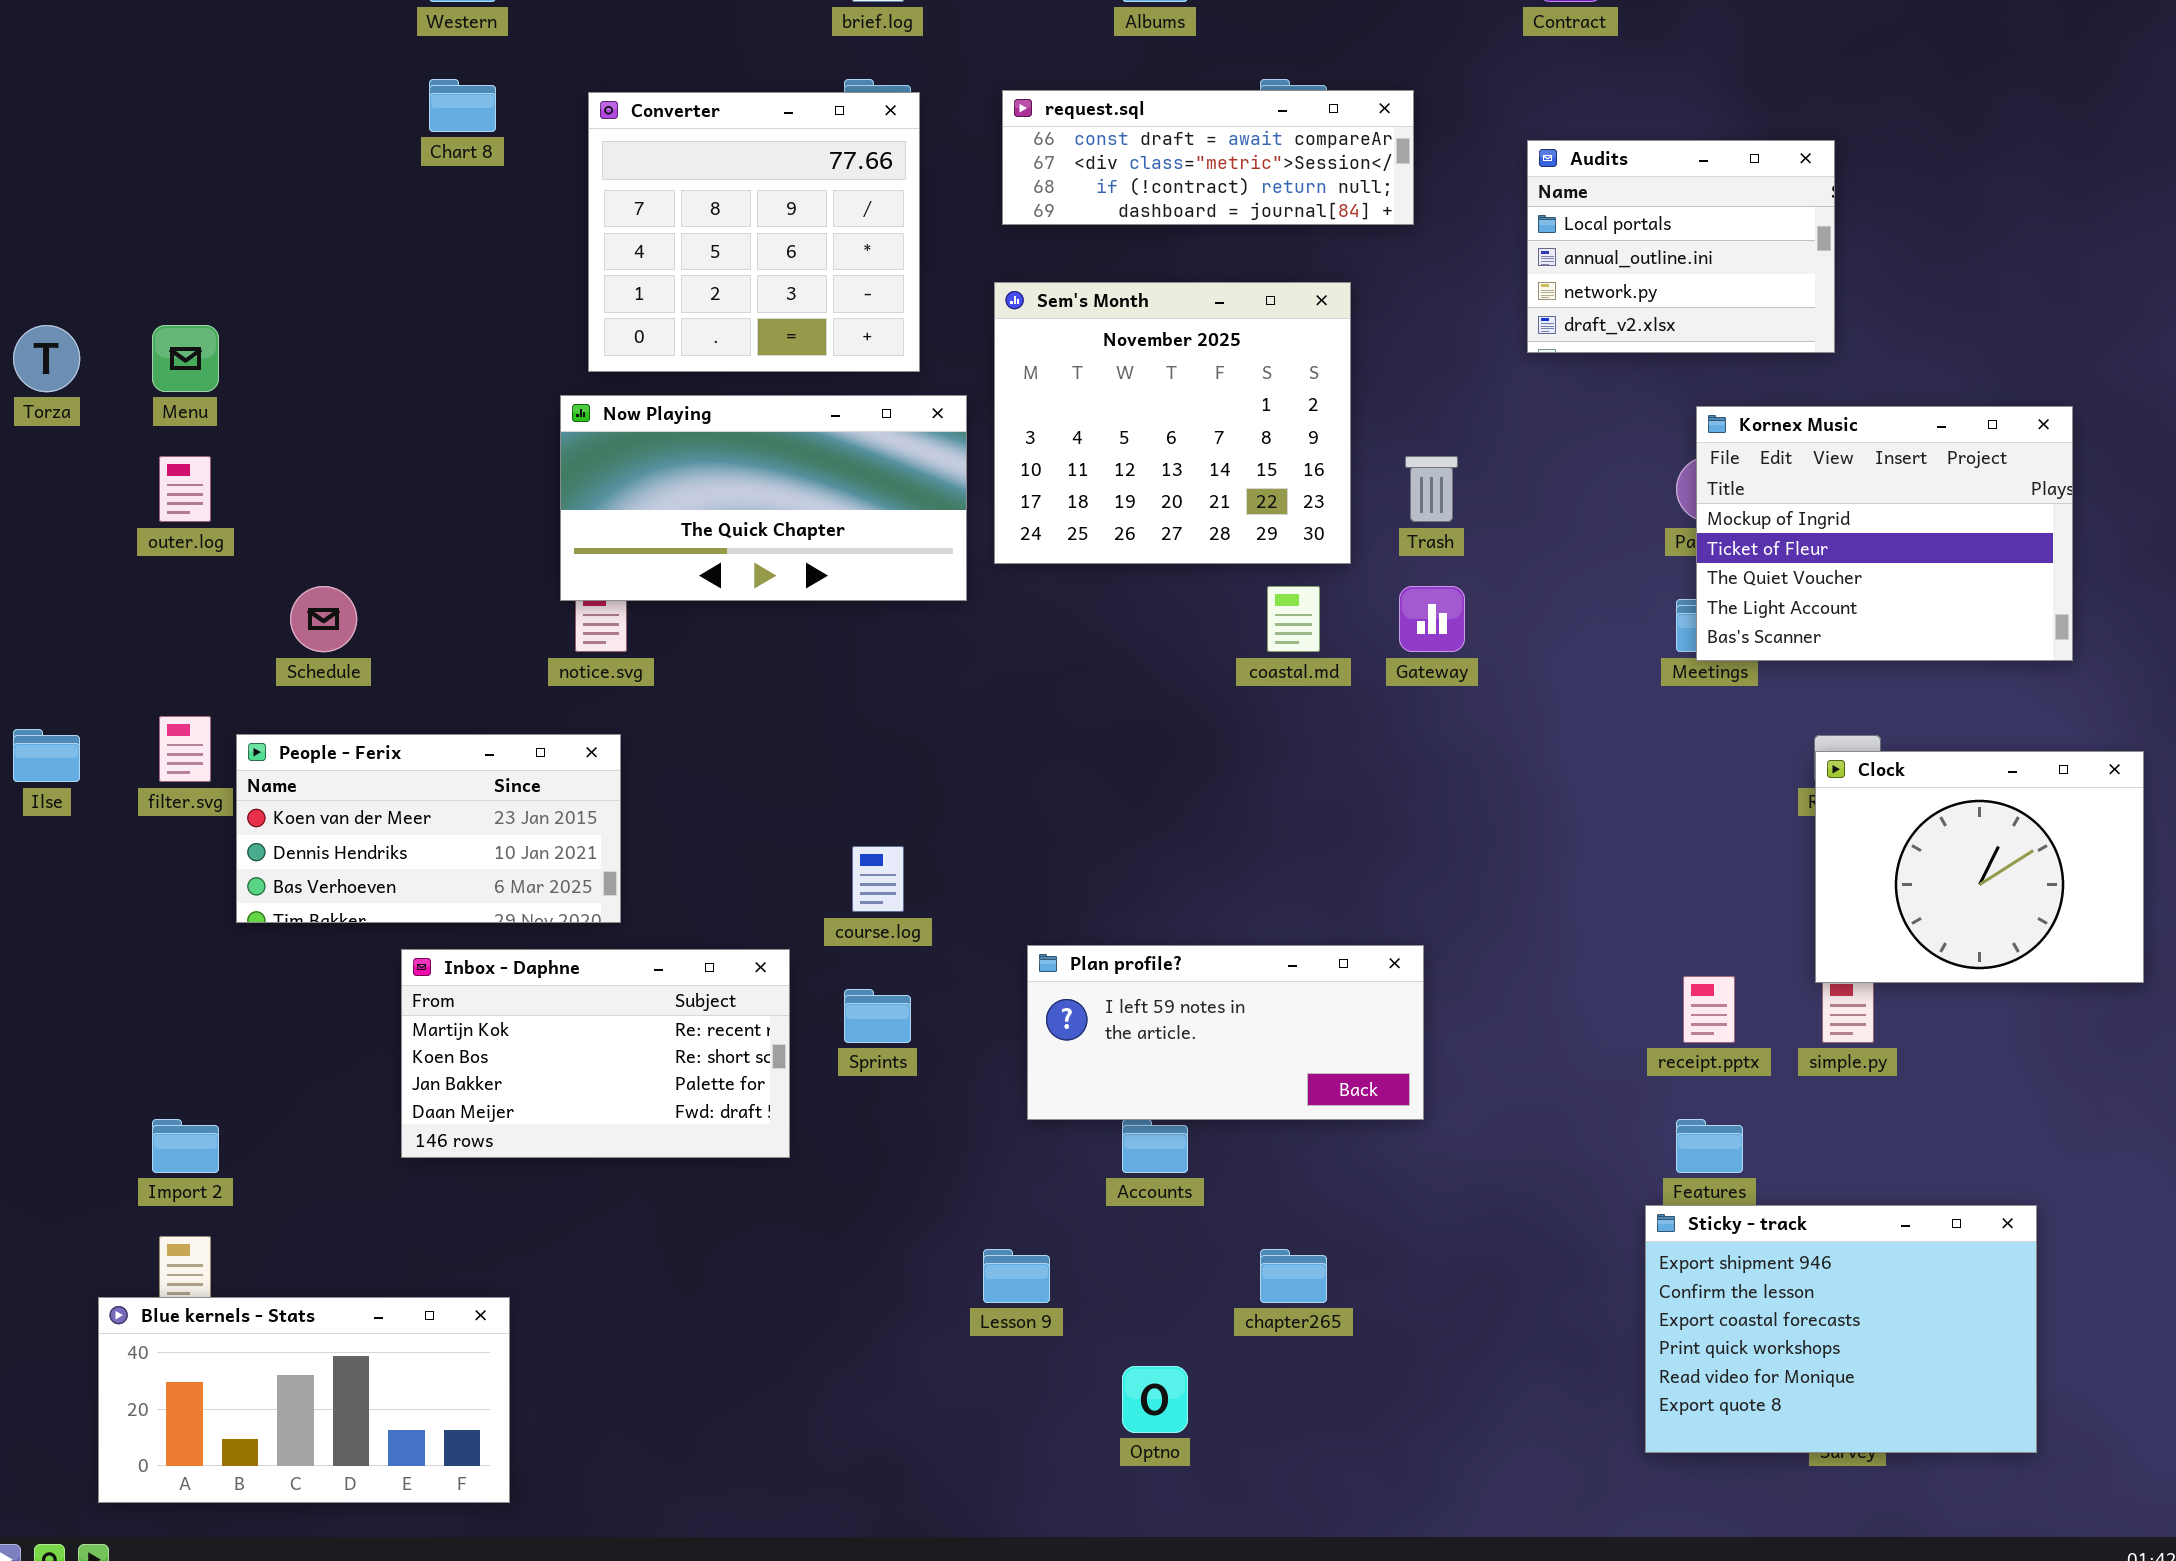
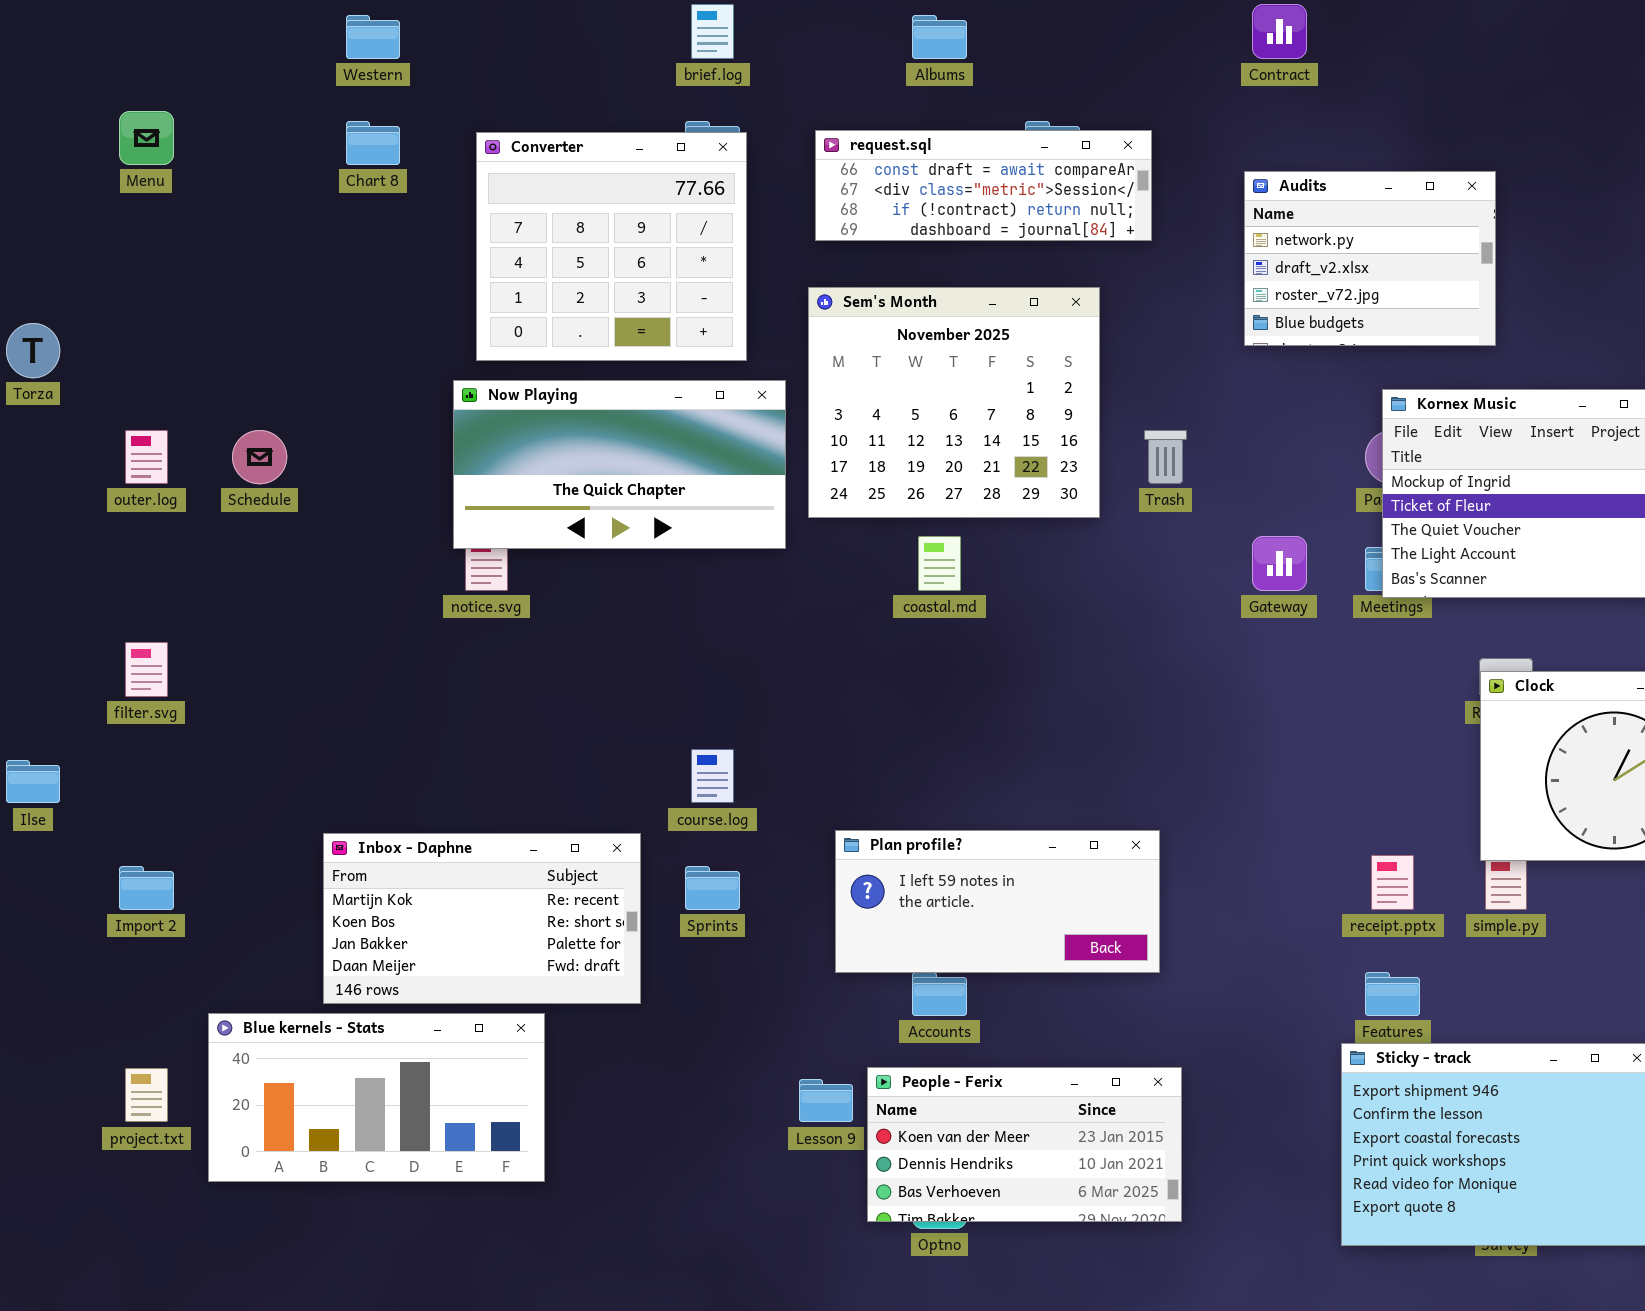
Audits: [1527,140,1835,353] -> [1244,171,1496,346], scrolled down 2 rows
Menu: [152,325,219,392] -> [119,111,174,165], moved
Schedule: [290,586,357,652] -> [232,430,287,484], moved
coastal.md: [1267,586,1320,652] -> [918,536,961,591], moved
Gateway: [1399,586,1465,652] -> [1252,536,1307,591], moved
Ilse: [13,729,80,782] -> [6,760,60,803], moved
People - Ferix: [236,734,621,923] -> [867,1067,1182,1222], moved
Import 2: [152,1119,219,1173] -> [119,866,174,910], moved
Blue kernels - Stats: [98,1297,510,1503] -> [208,1013,545,1182], moved

